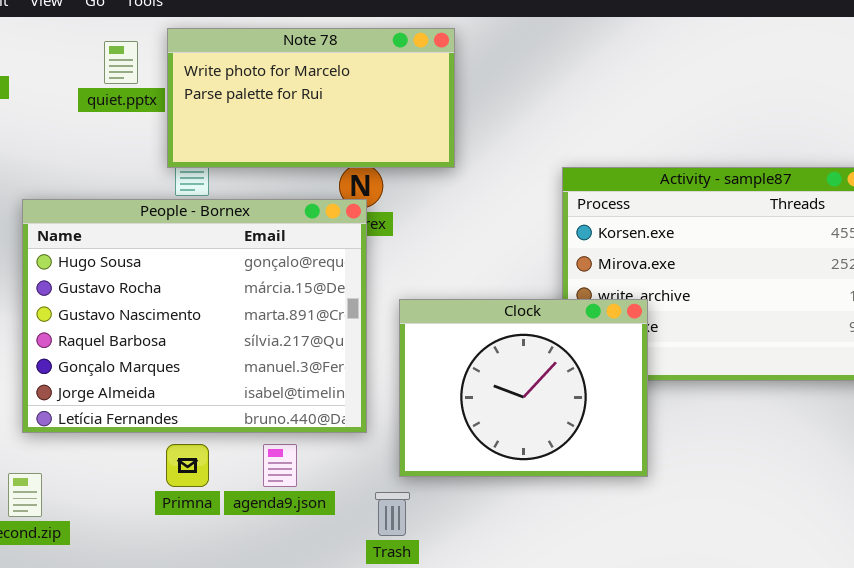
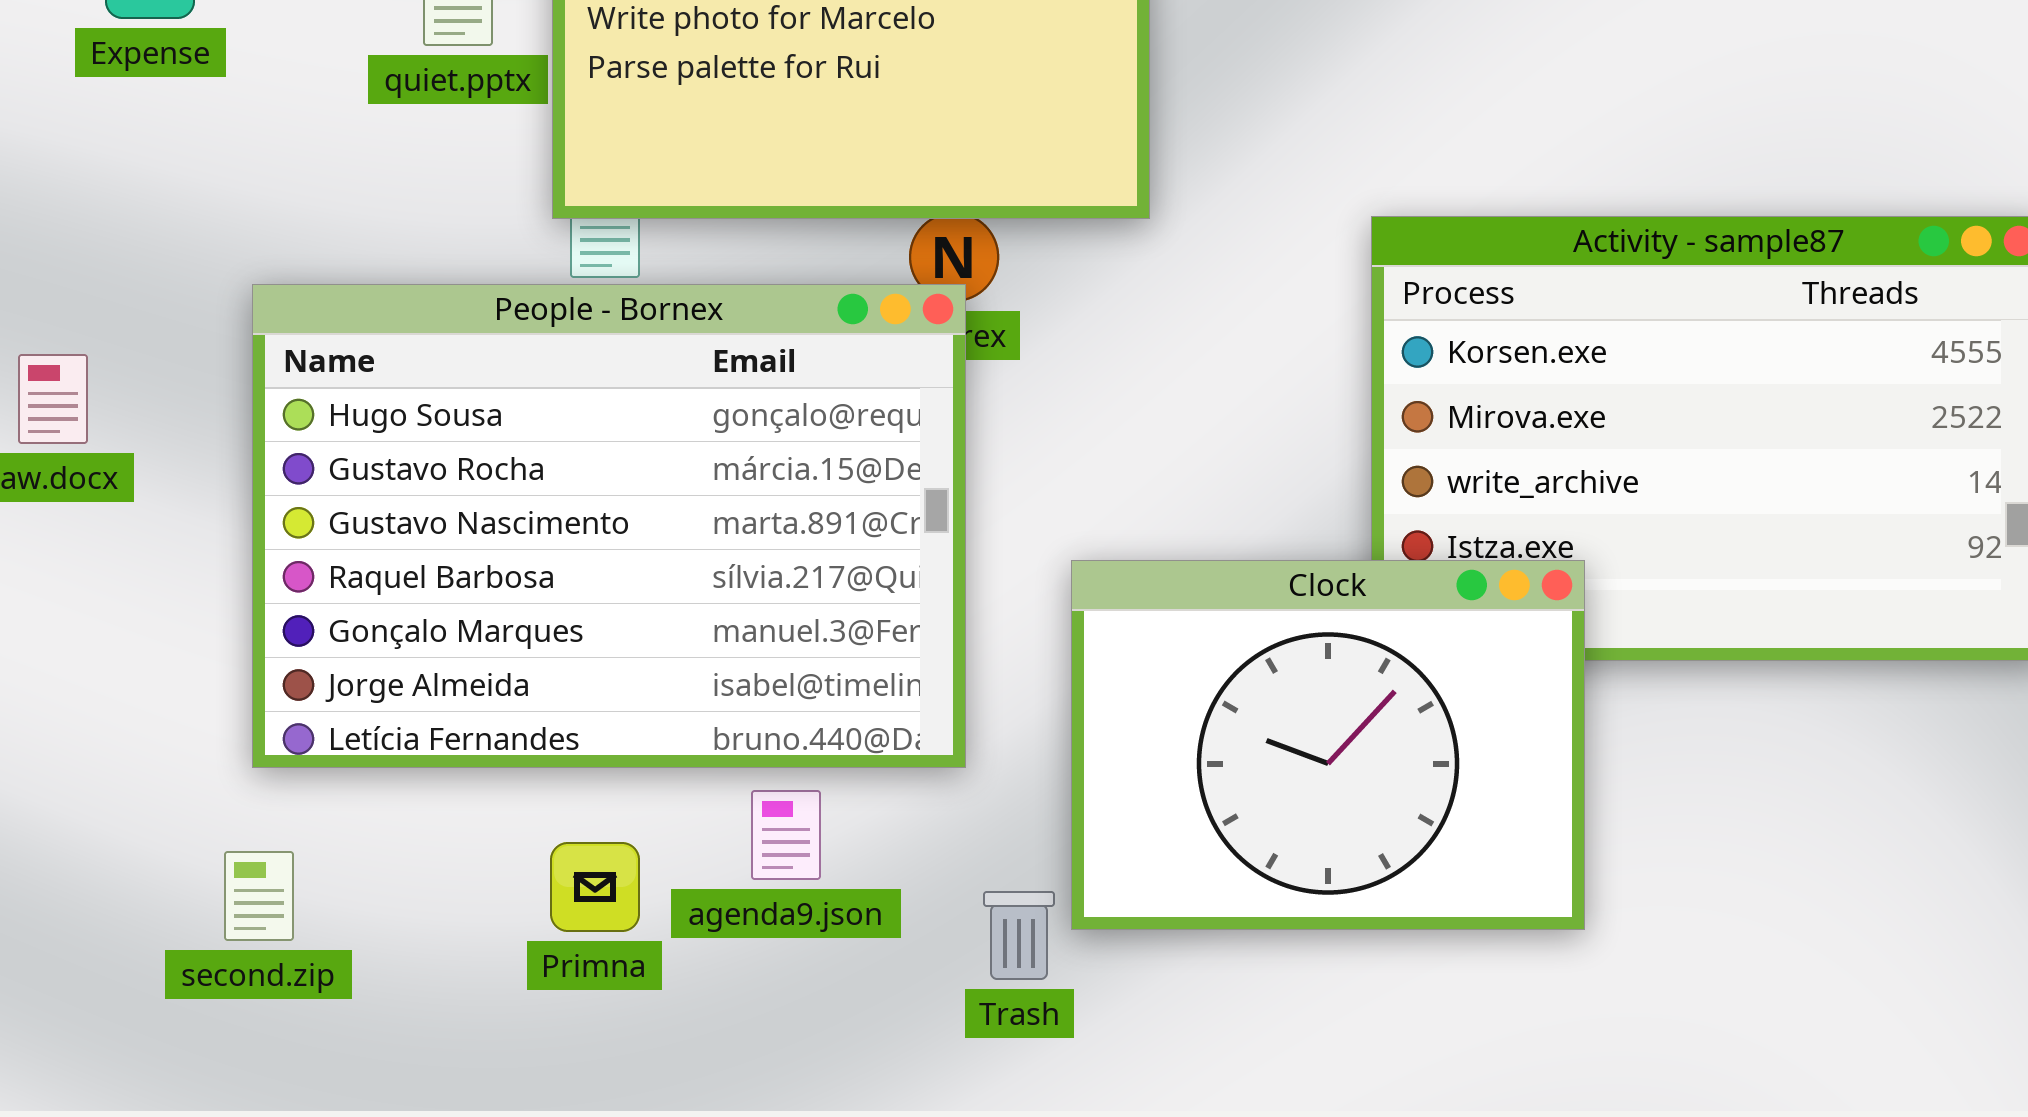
Clock: [399,299,648,477] -> [1071,560,1585,930], moved
Primna: [166,444,209,487] -> [550,842,640,932], moved

